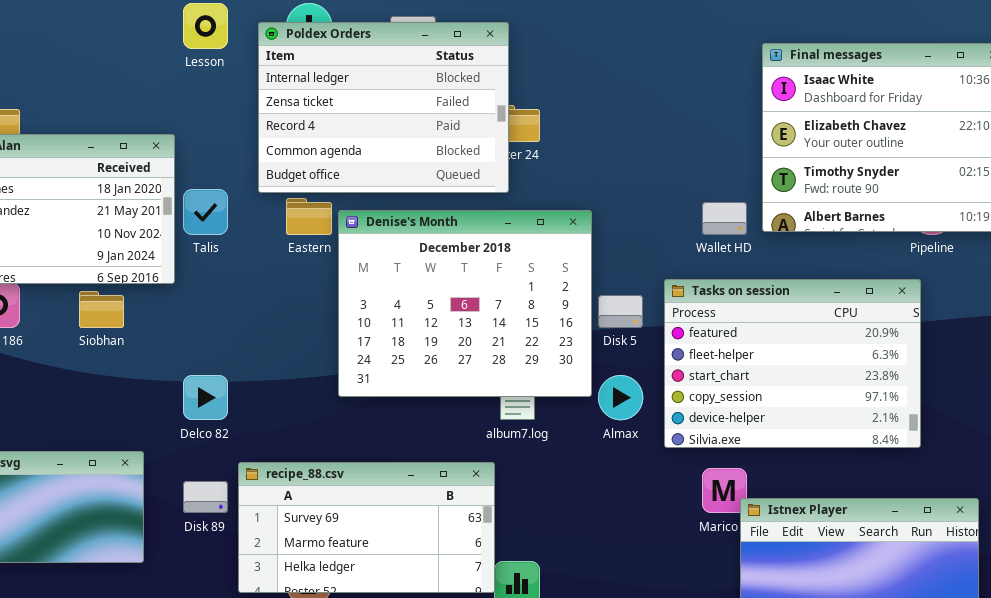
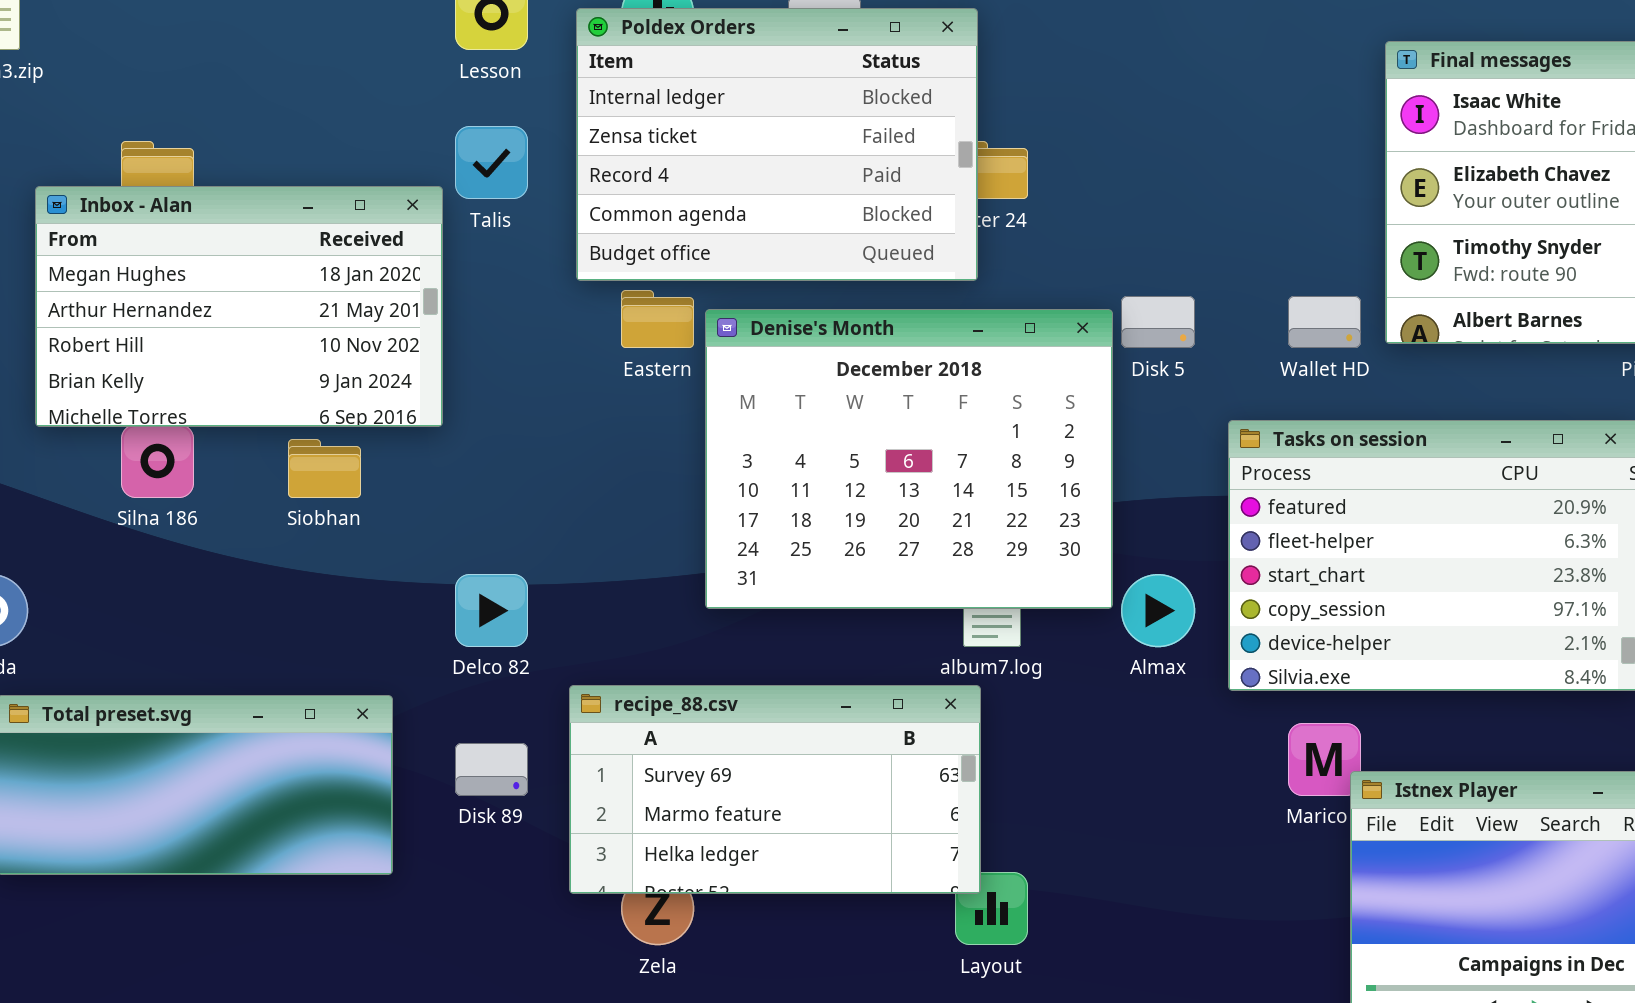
Talis: [183,189,228,235] -> [455,126,528,199], moved
Disk 5: [598,295,643,328] -> [1121,296,1195,348], moved
recipe_88.csv: [238,462,495,593] -> [569,685,981,894], moved

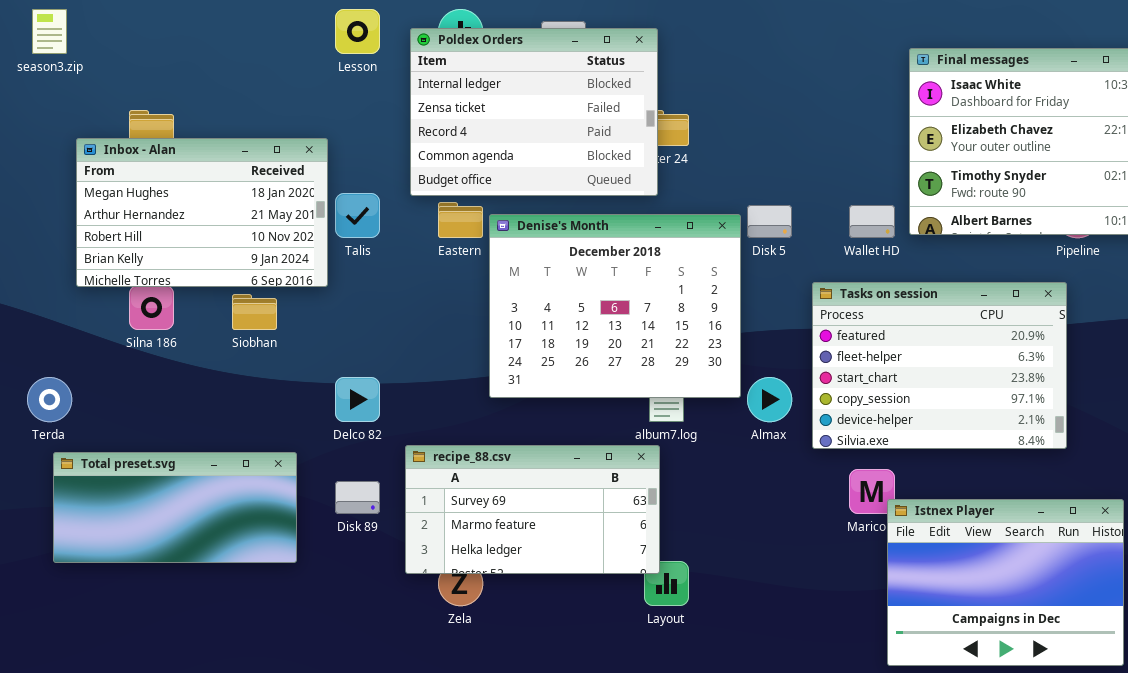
Talis: [455,126,528,199] -> [335,193,380,238], moved

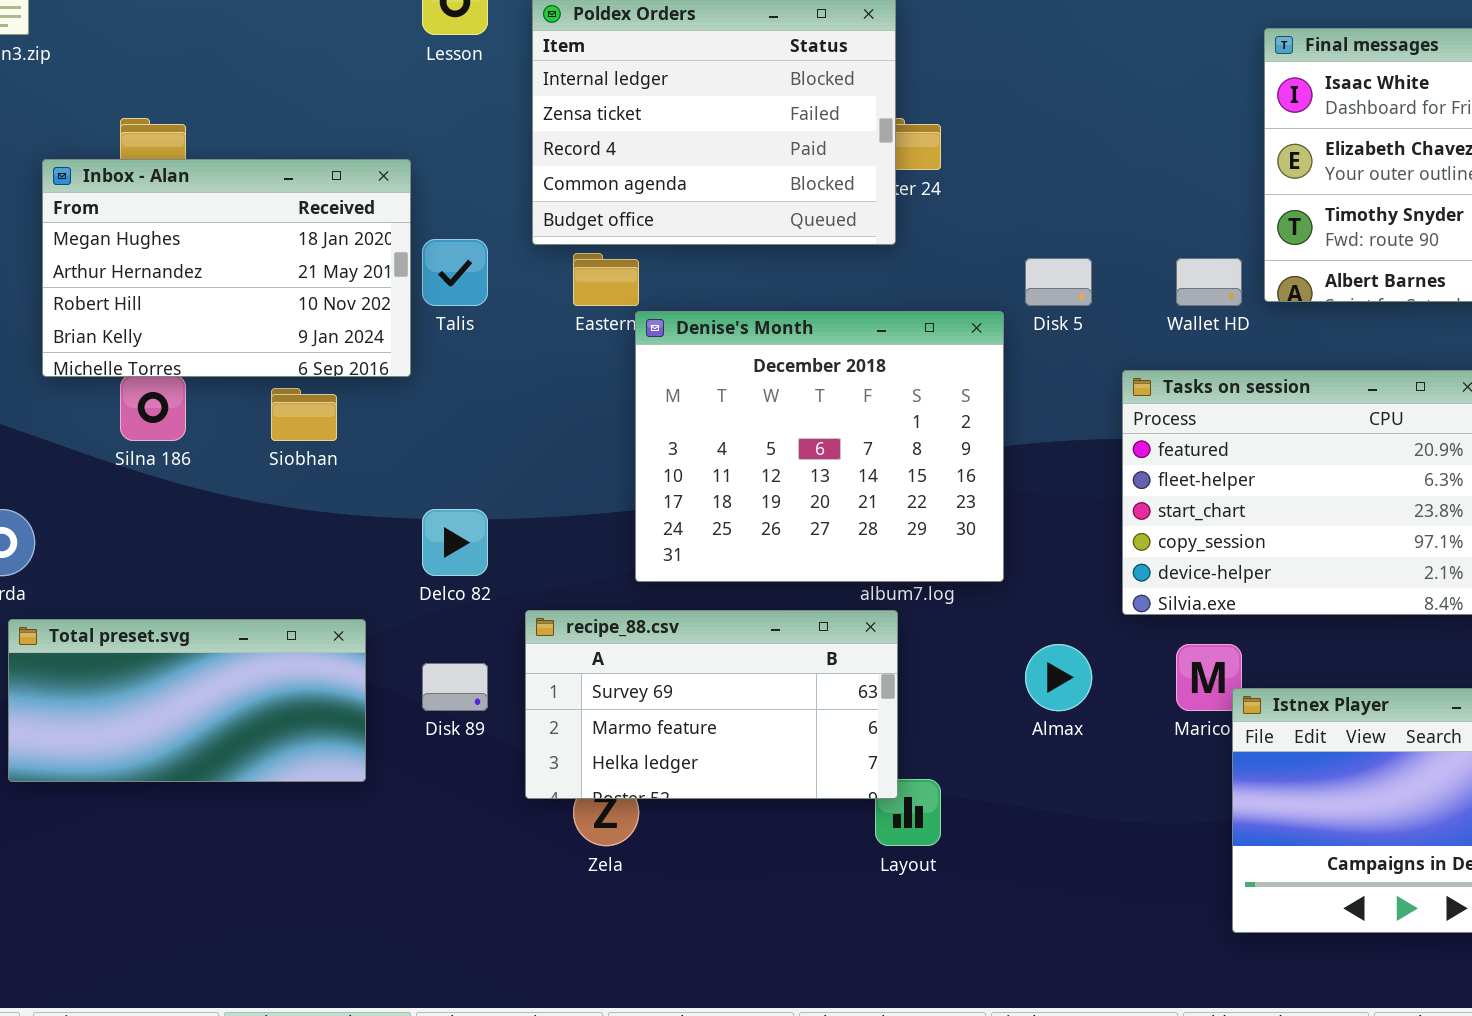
Denise's Month: [489,214,741,398] -> [635,311,1004,582], moved
Almax: [747,377,792,422] -> [1025,644,1092,711], moved

